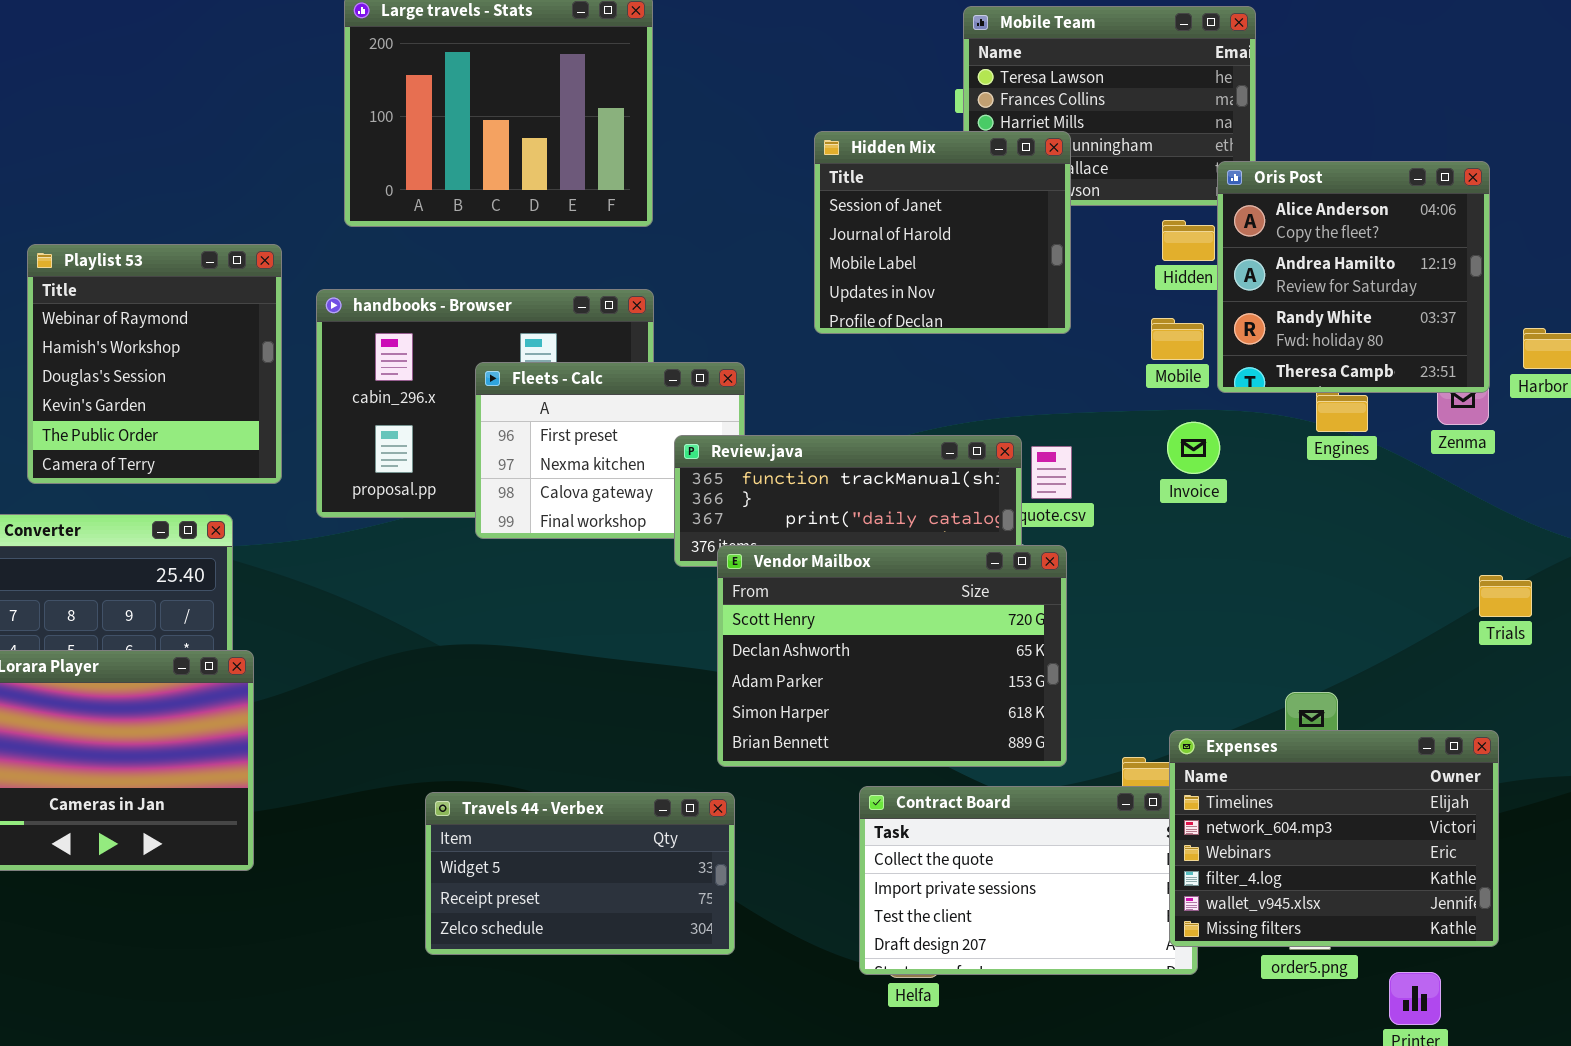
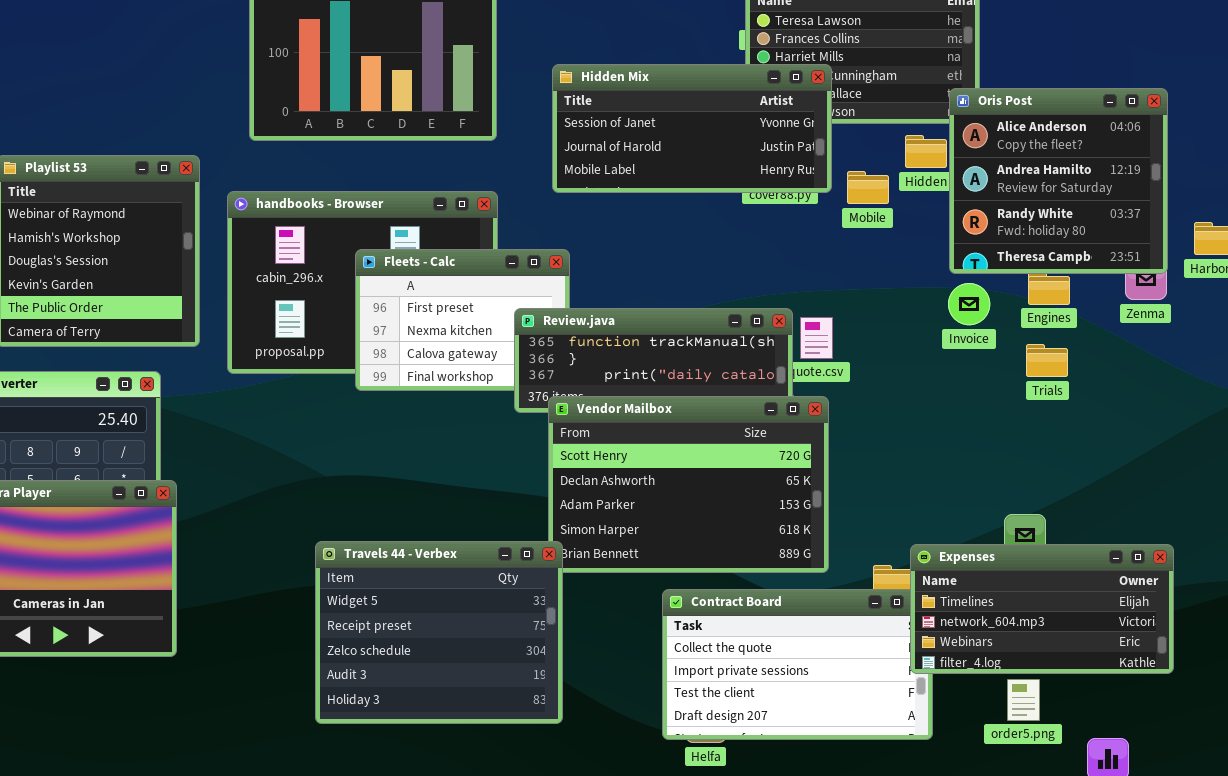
Hidden Mix: [814,131,1071,334] -> [552,64,832,193], resized
Mobile: [1151,318,1204,360] -> [847,171,889,204], moved
Invoice: [1167,422,1220,474] -> [948,283,990,325], moved
Trials: [1479,575,1532,617] -> [1026,344,1068,377], moved
Expenses: [1169,730,1499,947] -> [910,544,1174,674], resized
Travels 44 - Verbex: [425,792,735,955] -> [315,541,563,724], resized

